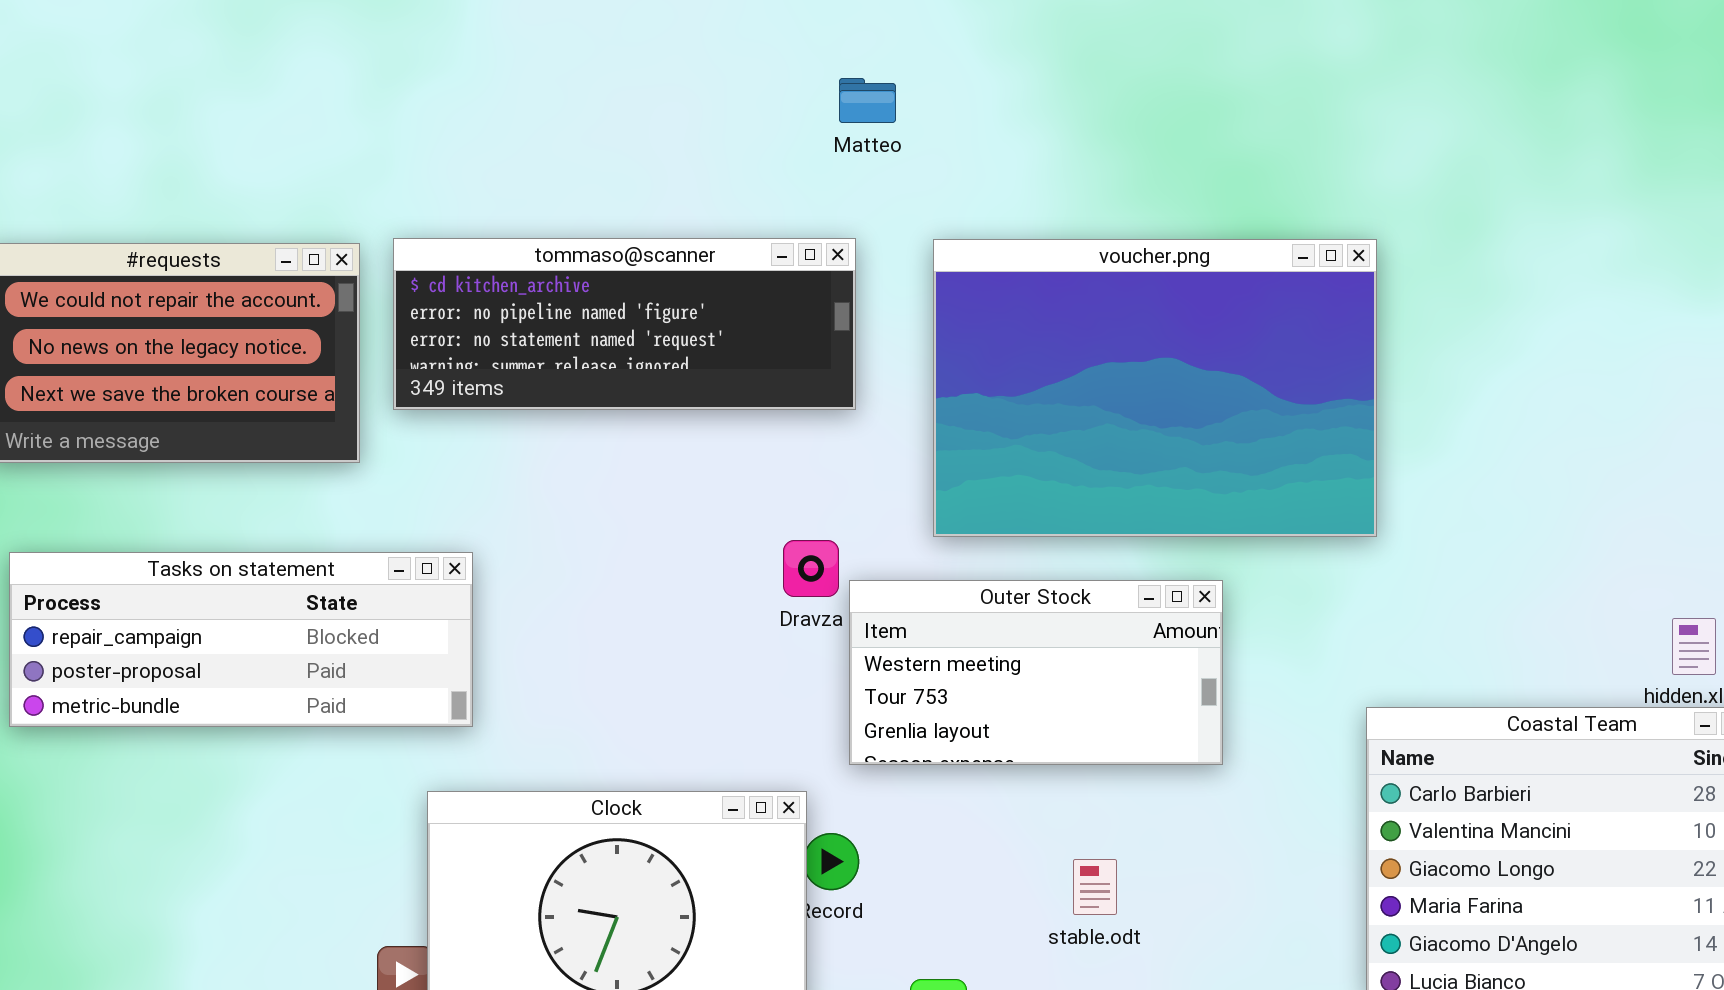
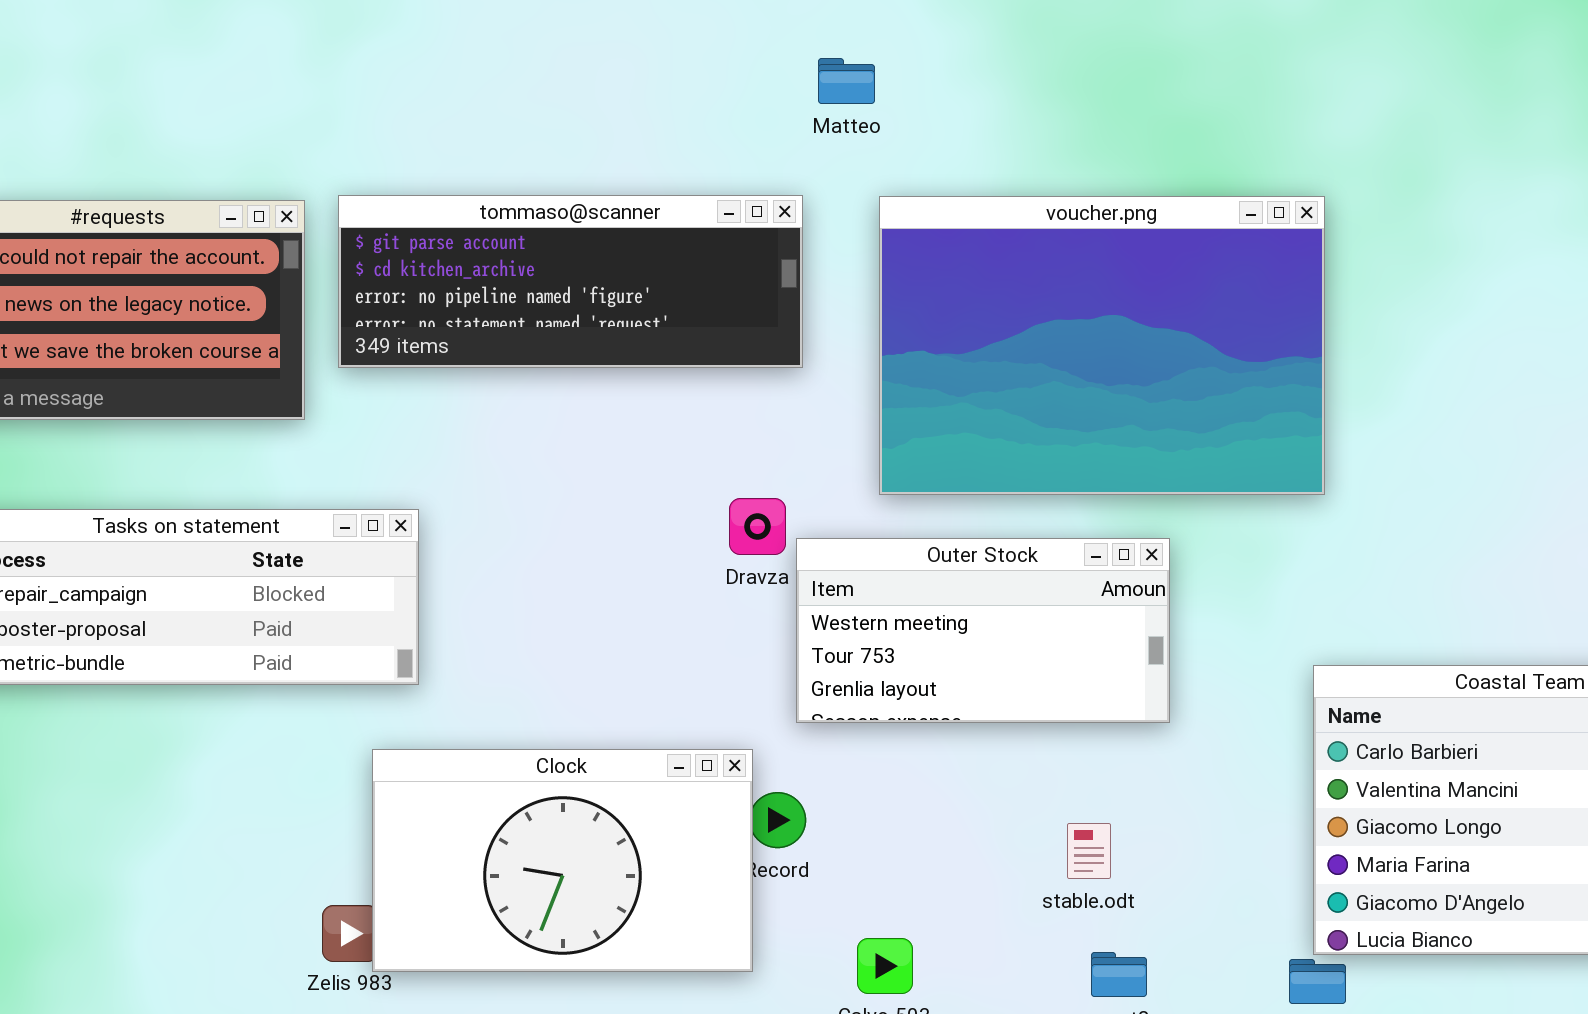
Matteo: [839,78,896,123] -> [818,58,875,104], moved
tommaso@scanner: [393,238,856,410] -> [338,195,803,368], scrolled up 1 row
stable.odt: [1073,859,1117,915] -> [1067,823,1111,879], moved

